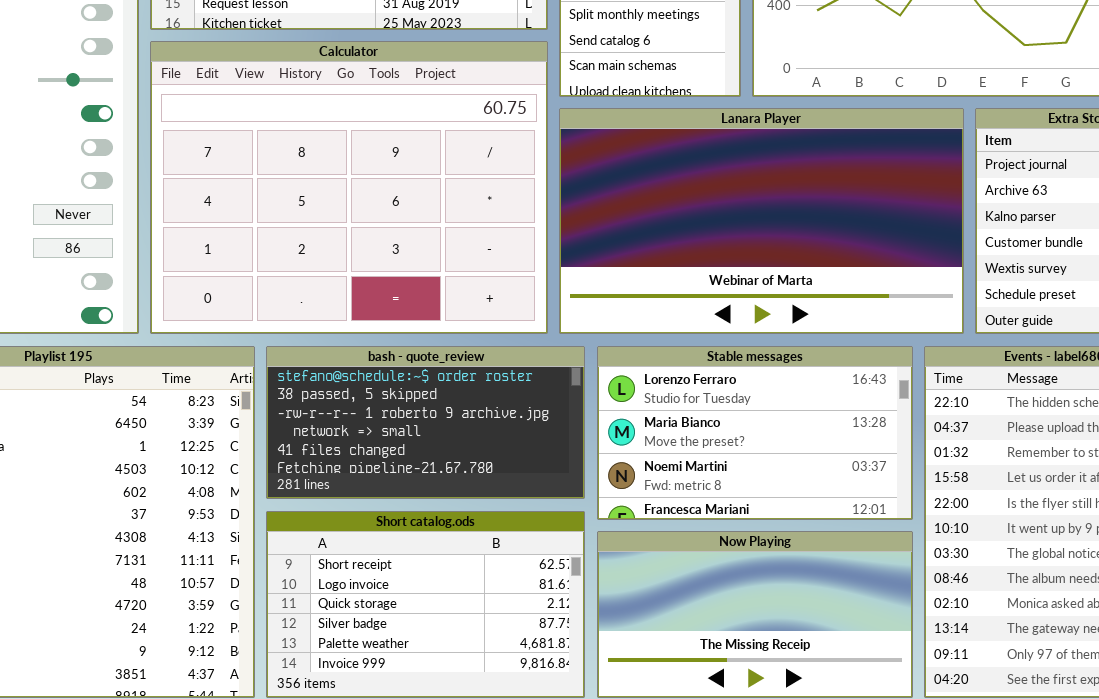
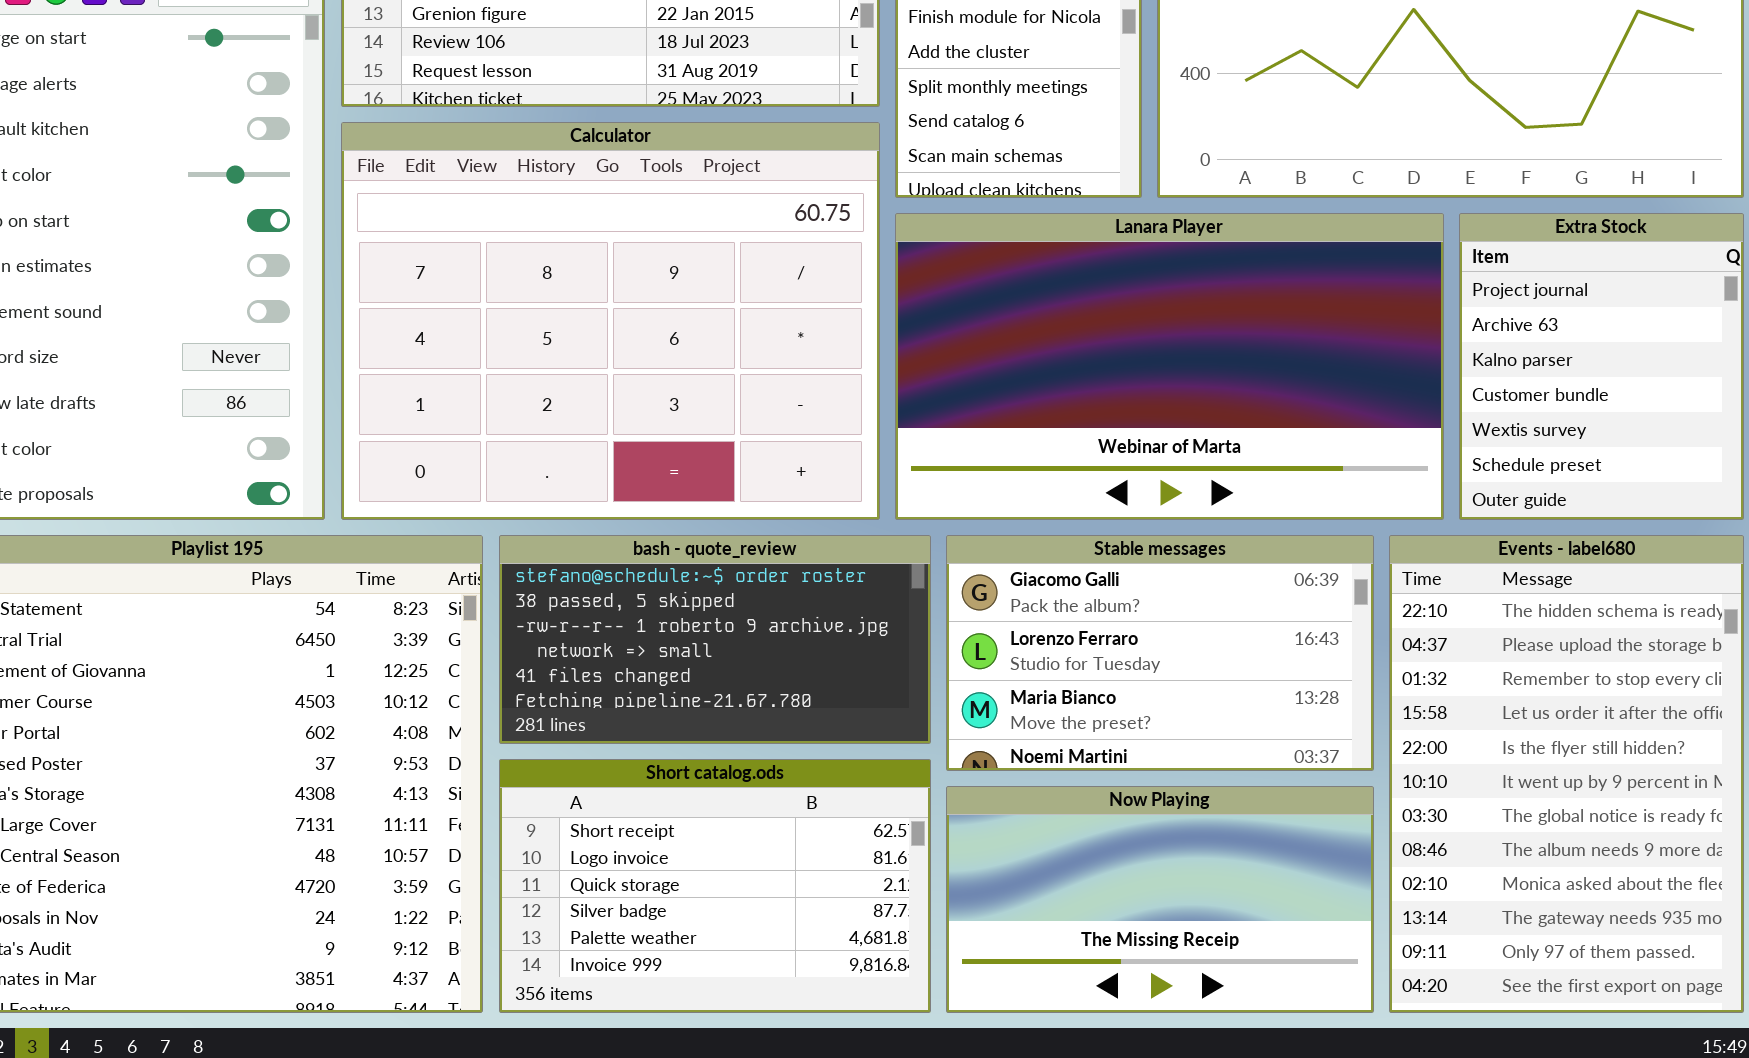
Stable messages: [597,346,913,520] -> [946,535,1374,771], scrolled up 1 row

